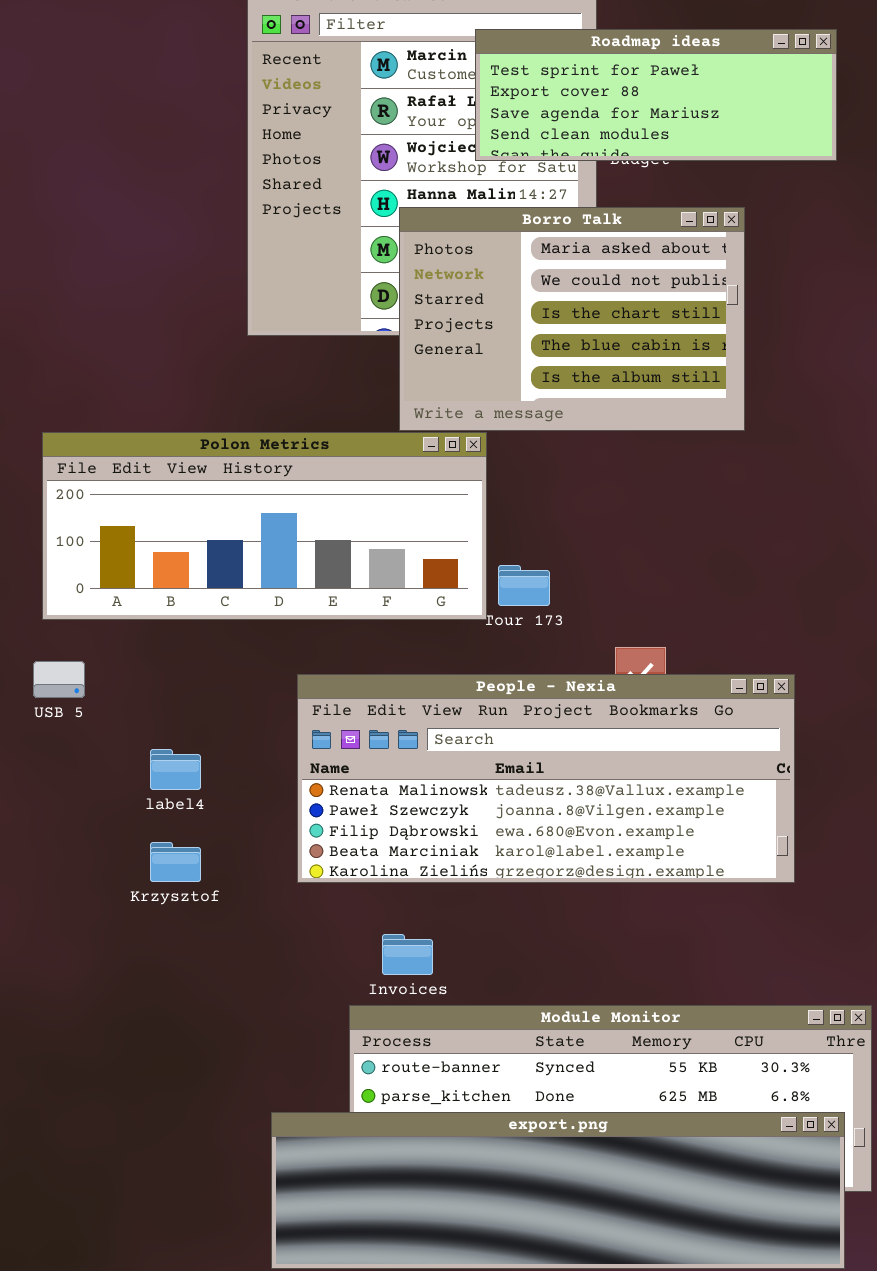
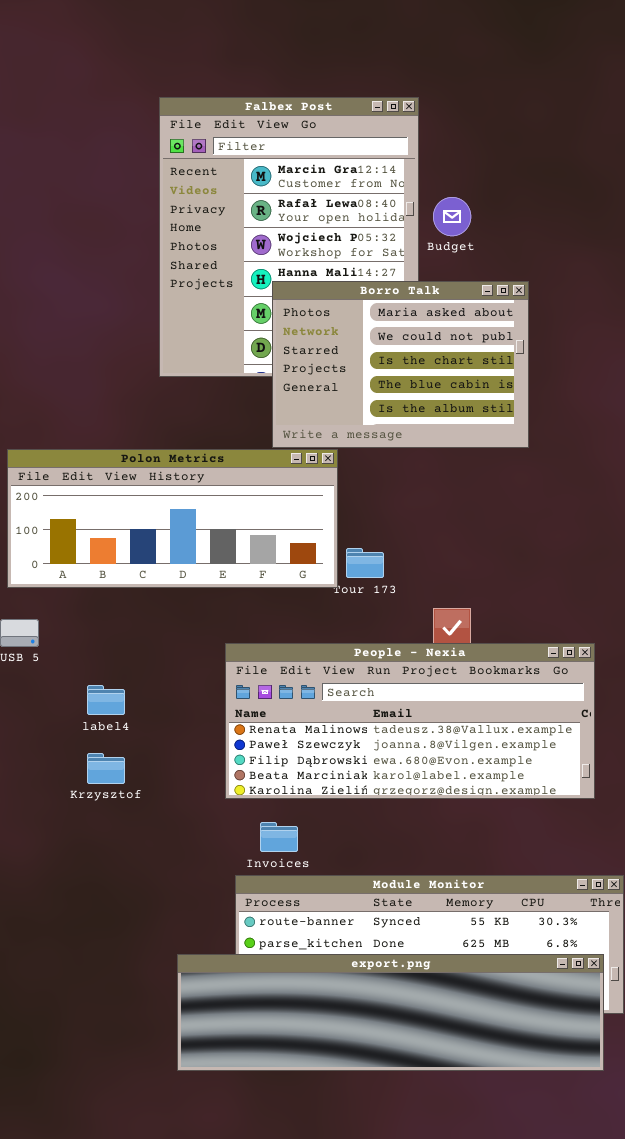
Roadmap ideas: [475,29,837,161] -> none, closed
People - Nexia: [297,674,795,883] -> [225,643,595,799], moved

